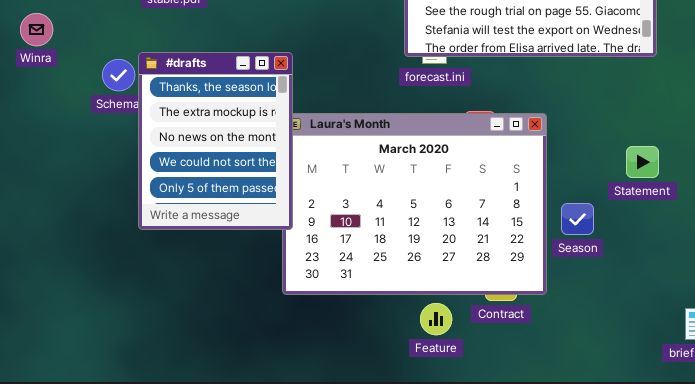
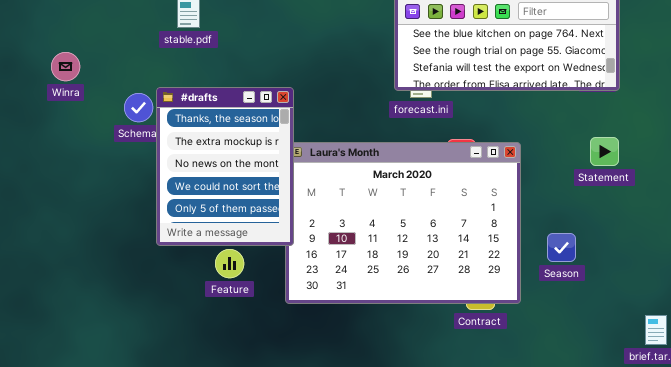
Statement: [626,146,659,178] -> [590,137,619,166], moved
Season: [561,203,594,235] -> [547,233,576,262], moved
Feature: [420,303,452,335] -> [215,249,244,278], moved

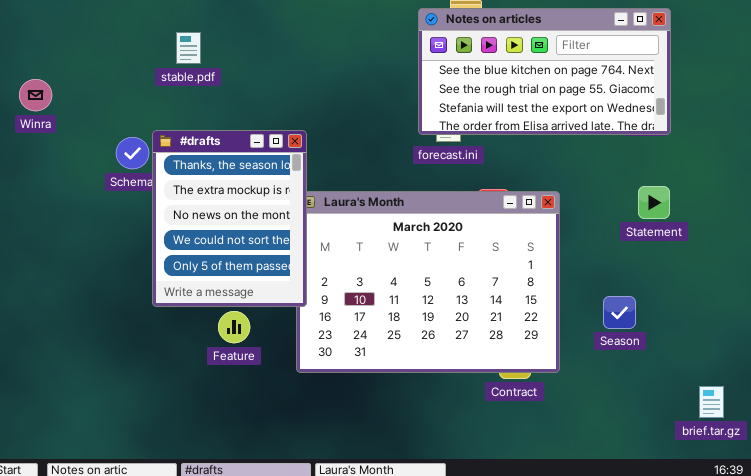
Winra: [51,52,80,81] -> [19,79,52,111], moved
Season: [547,233,576,262] -> [603,296,636,329], moved

